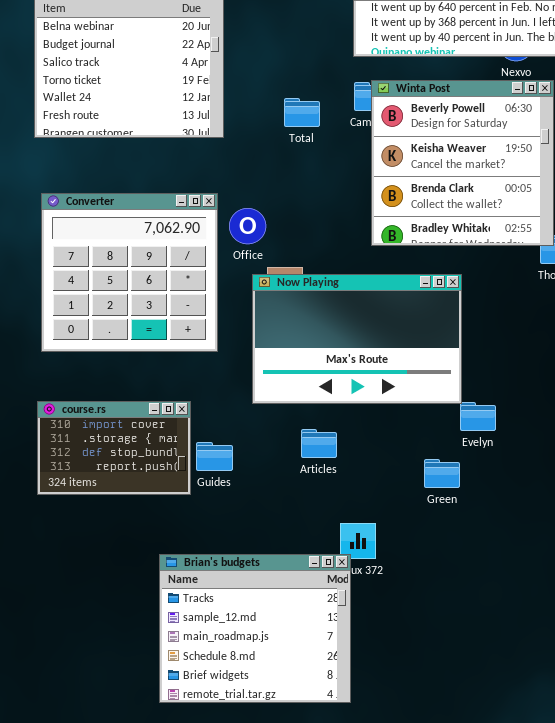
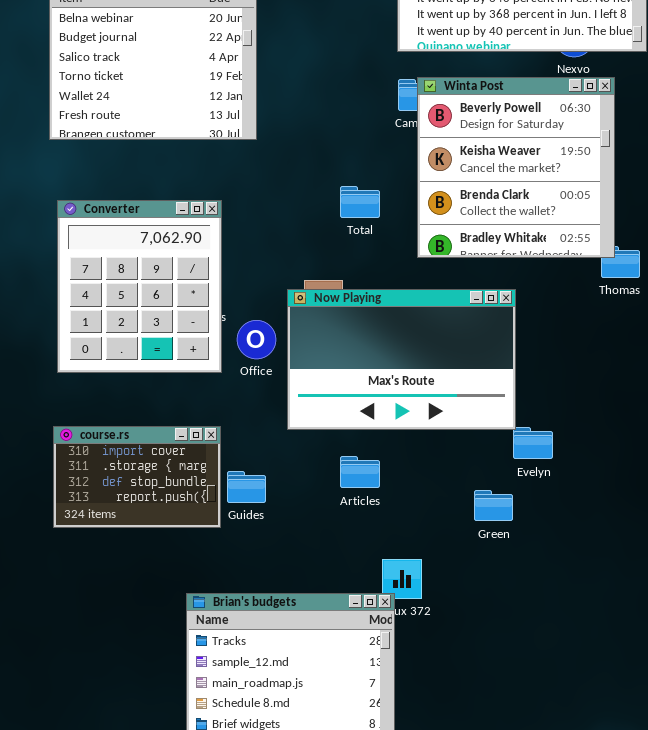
Total: [284,98,320,127] -> [340,186,380,218], moved
Converter: [41,193,218,352] -> [57,200,222,373], resized
Office: [229,208,266,244] -> [237,320,276,359], moved

